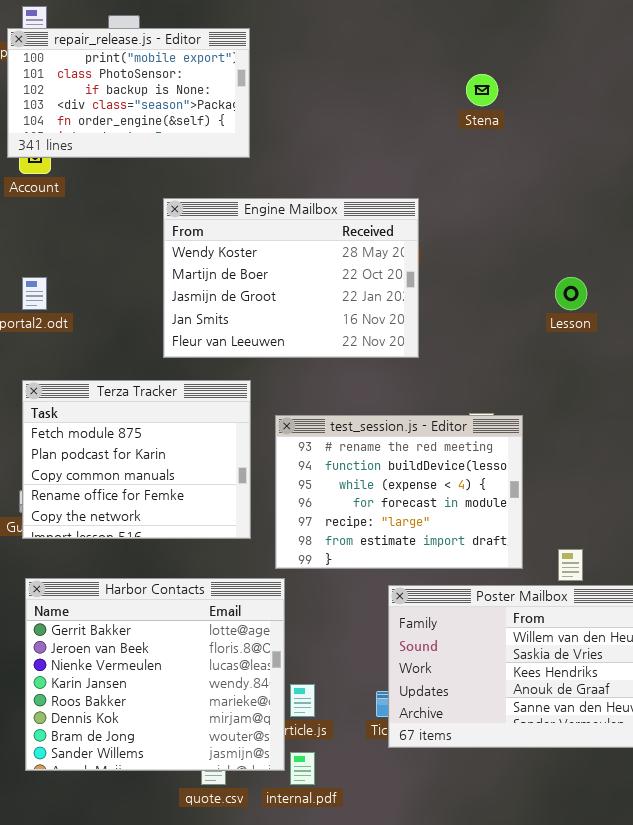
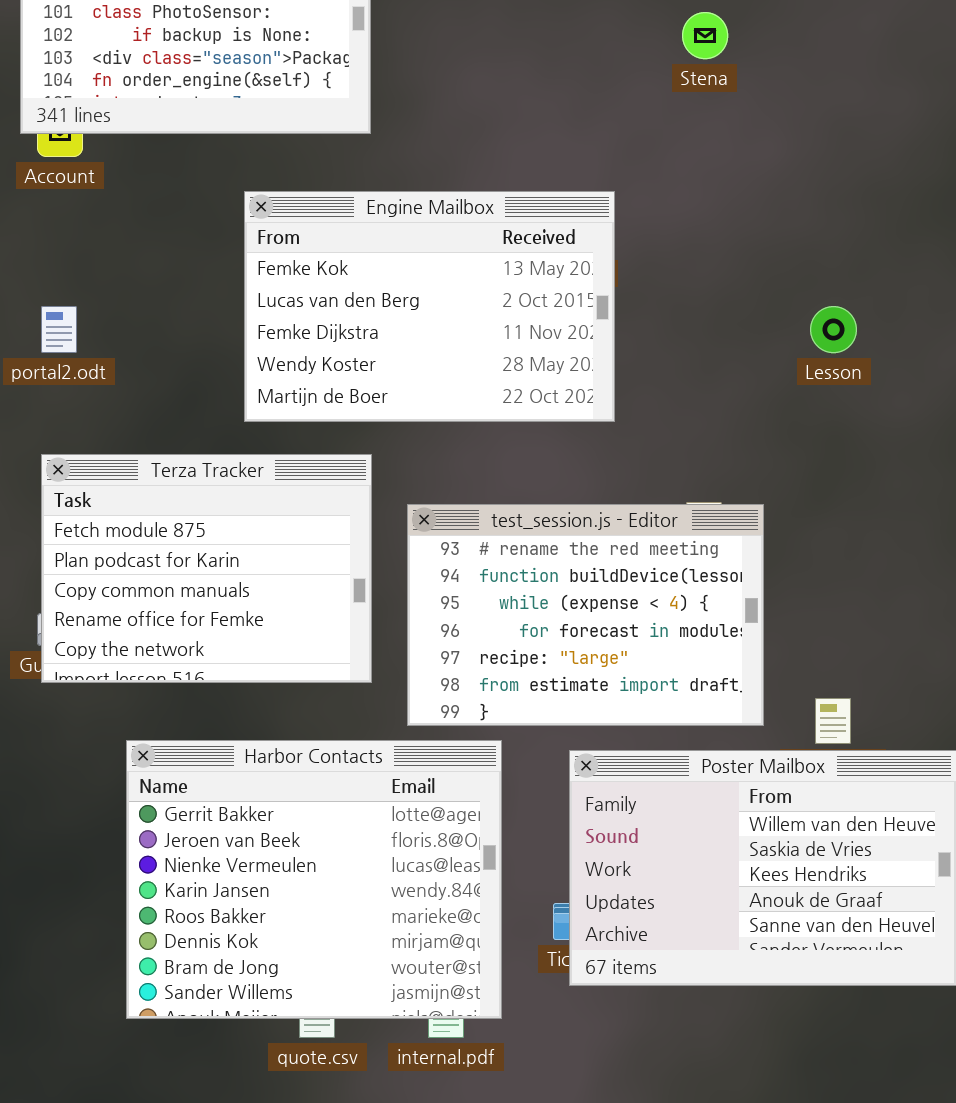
Engine Mailbox: [163,198,419,358] -> [244,191,615,422], scrolled up 3 rows
Harbor Contacts: [25,578,285,771] -> [126,740,502,1019], moved

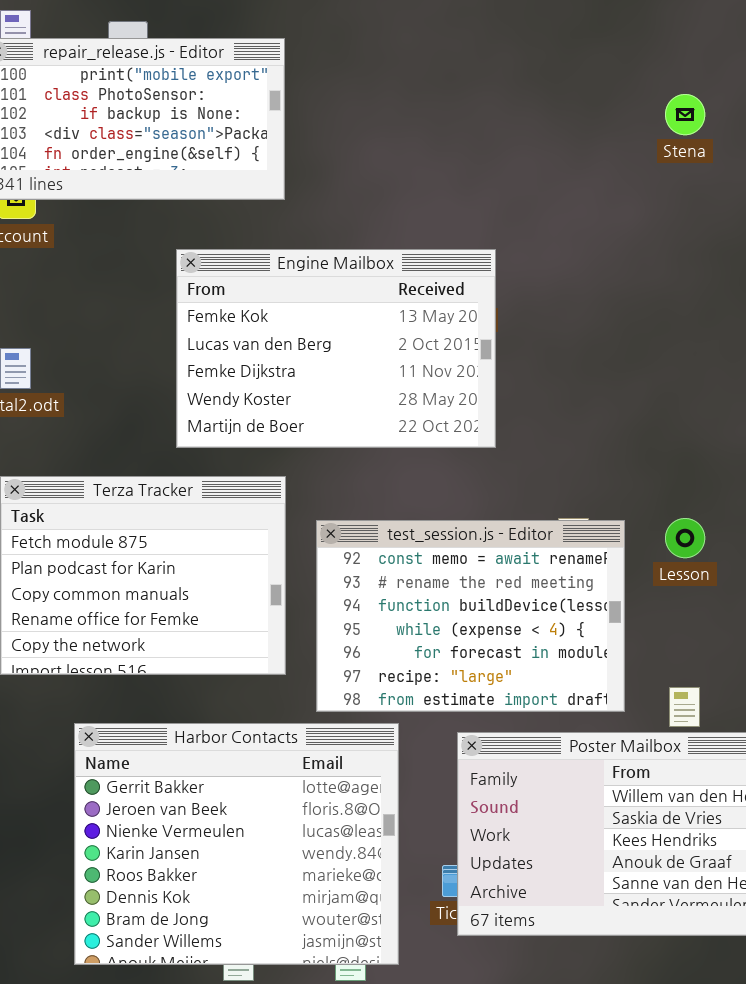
Stena: [682,12,728,59] -> [665,94,705,135], moved
Lesson: [810,306,857,353] -> [665,518,705,558], moved
test_session.js - Editor: [407,504,764,726] -> [316,520,625,712], scrolled up 1 row

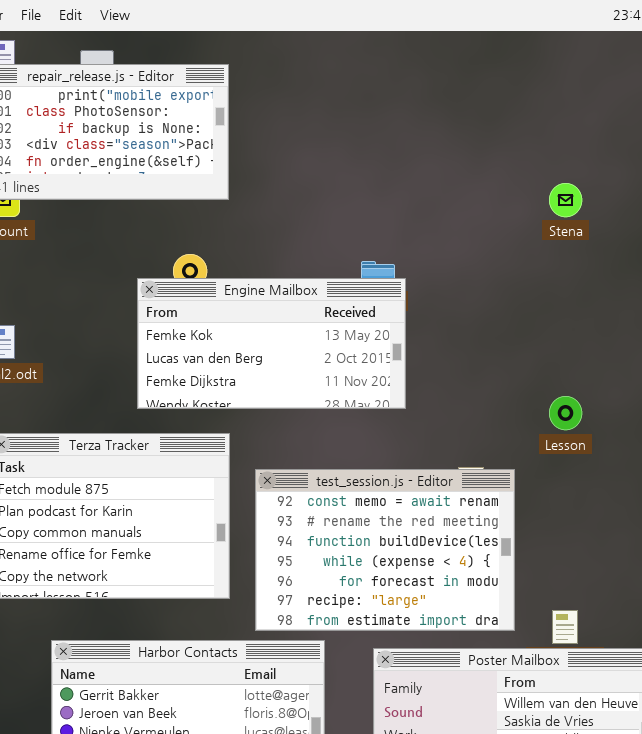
Stena: [665,94,705,135] -> [549,183,582,217], moved
Engine Mailbox: [176,249,496,448] -> [137,278,406,409], resized
Lesson: [665,518,705,558] -> [549,396,582,430], moved

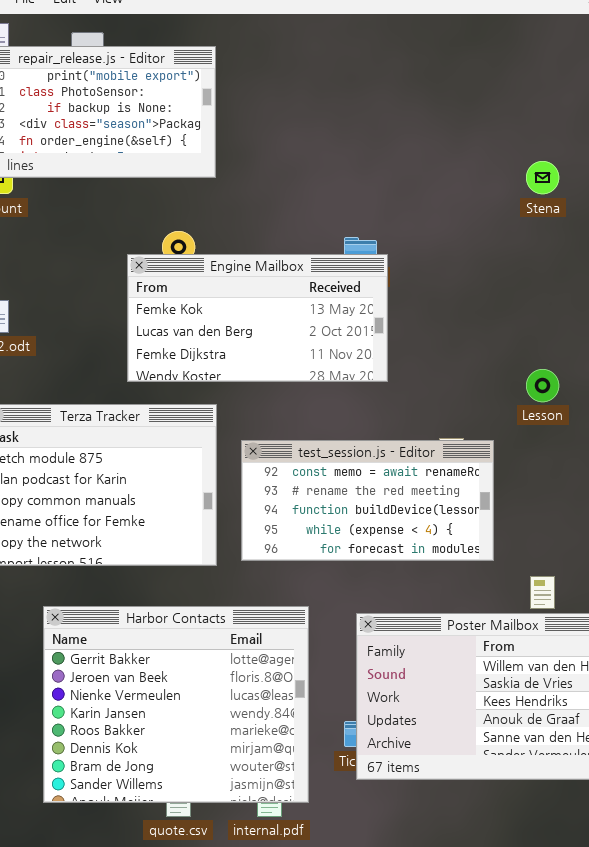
test_session.js - Editor: [255,469,515,631] -> [241,440,494,561], resized

